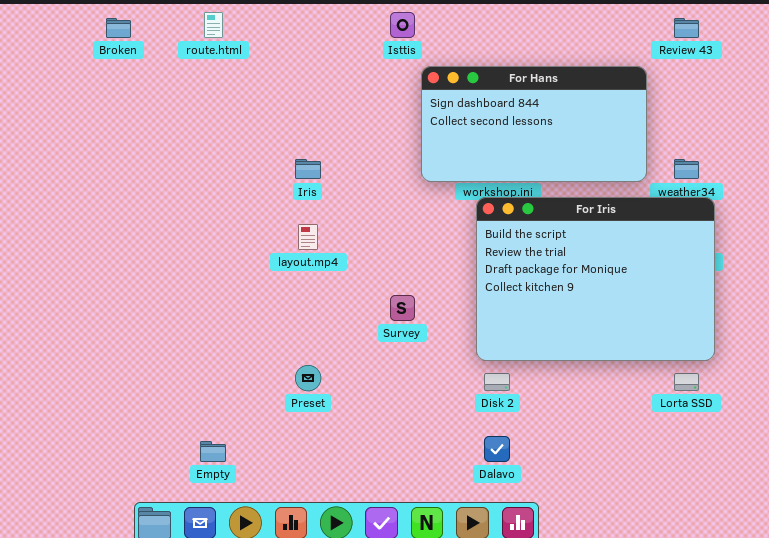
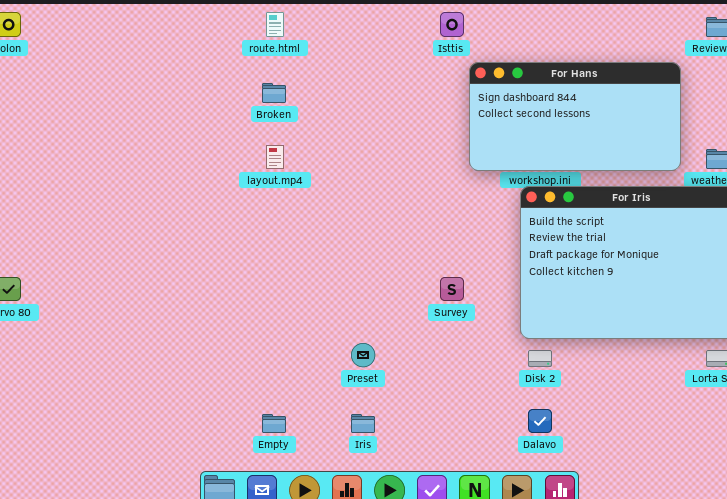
Broken: [106,18,131,38] -> [262,83,286,103], moved
Iris: [295,159,321,179] -> [351,414,375,433], moved
layout.mp4: [298,224,318,250] -> [266,145,284,169], moved

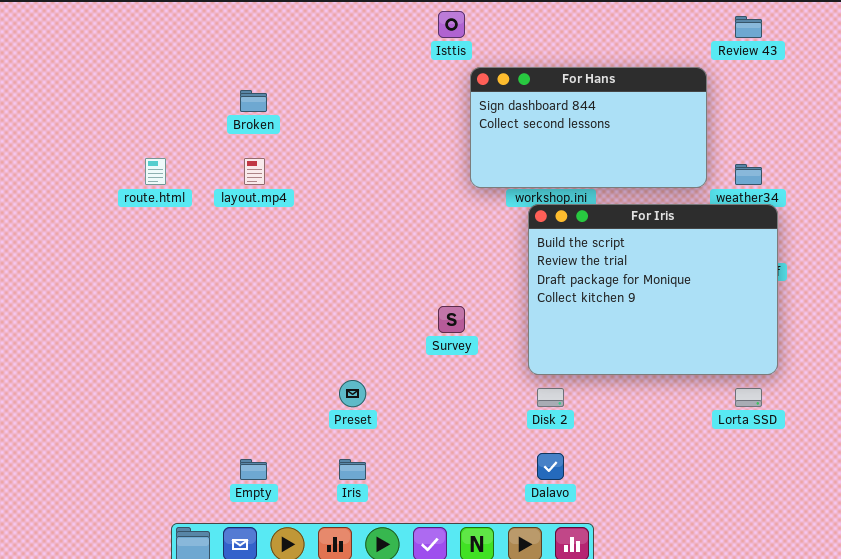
route.html: [266,12,284,37] -> [145,158,166,185], moved

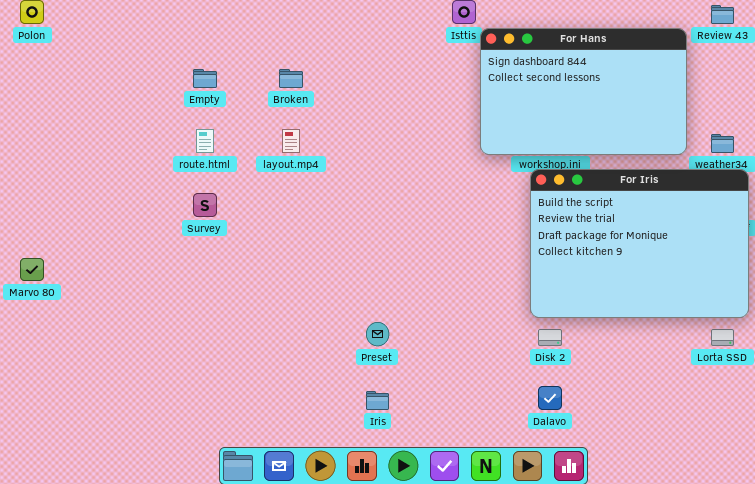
For Hans: [470,67,707,188] -> [480,28,687,155], resized
Survey: [438,306,465,333] -> [193,193,217,217], moved
Empty: [240,459,267,480] -> [193,69,217,88], moved

